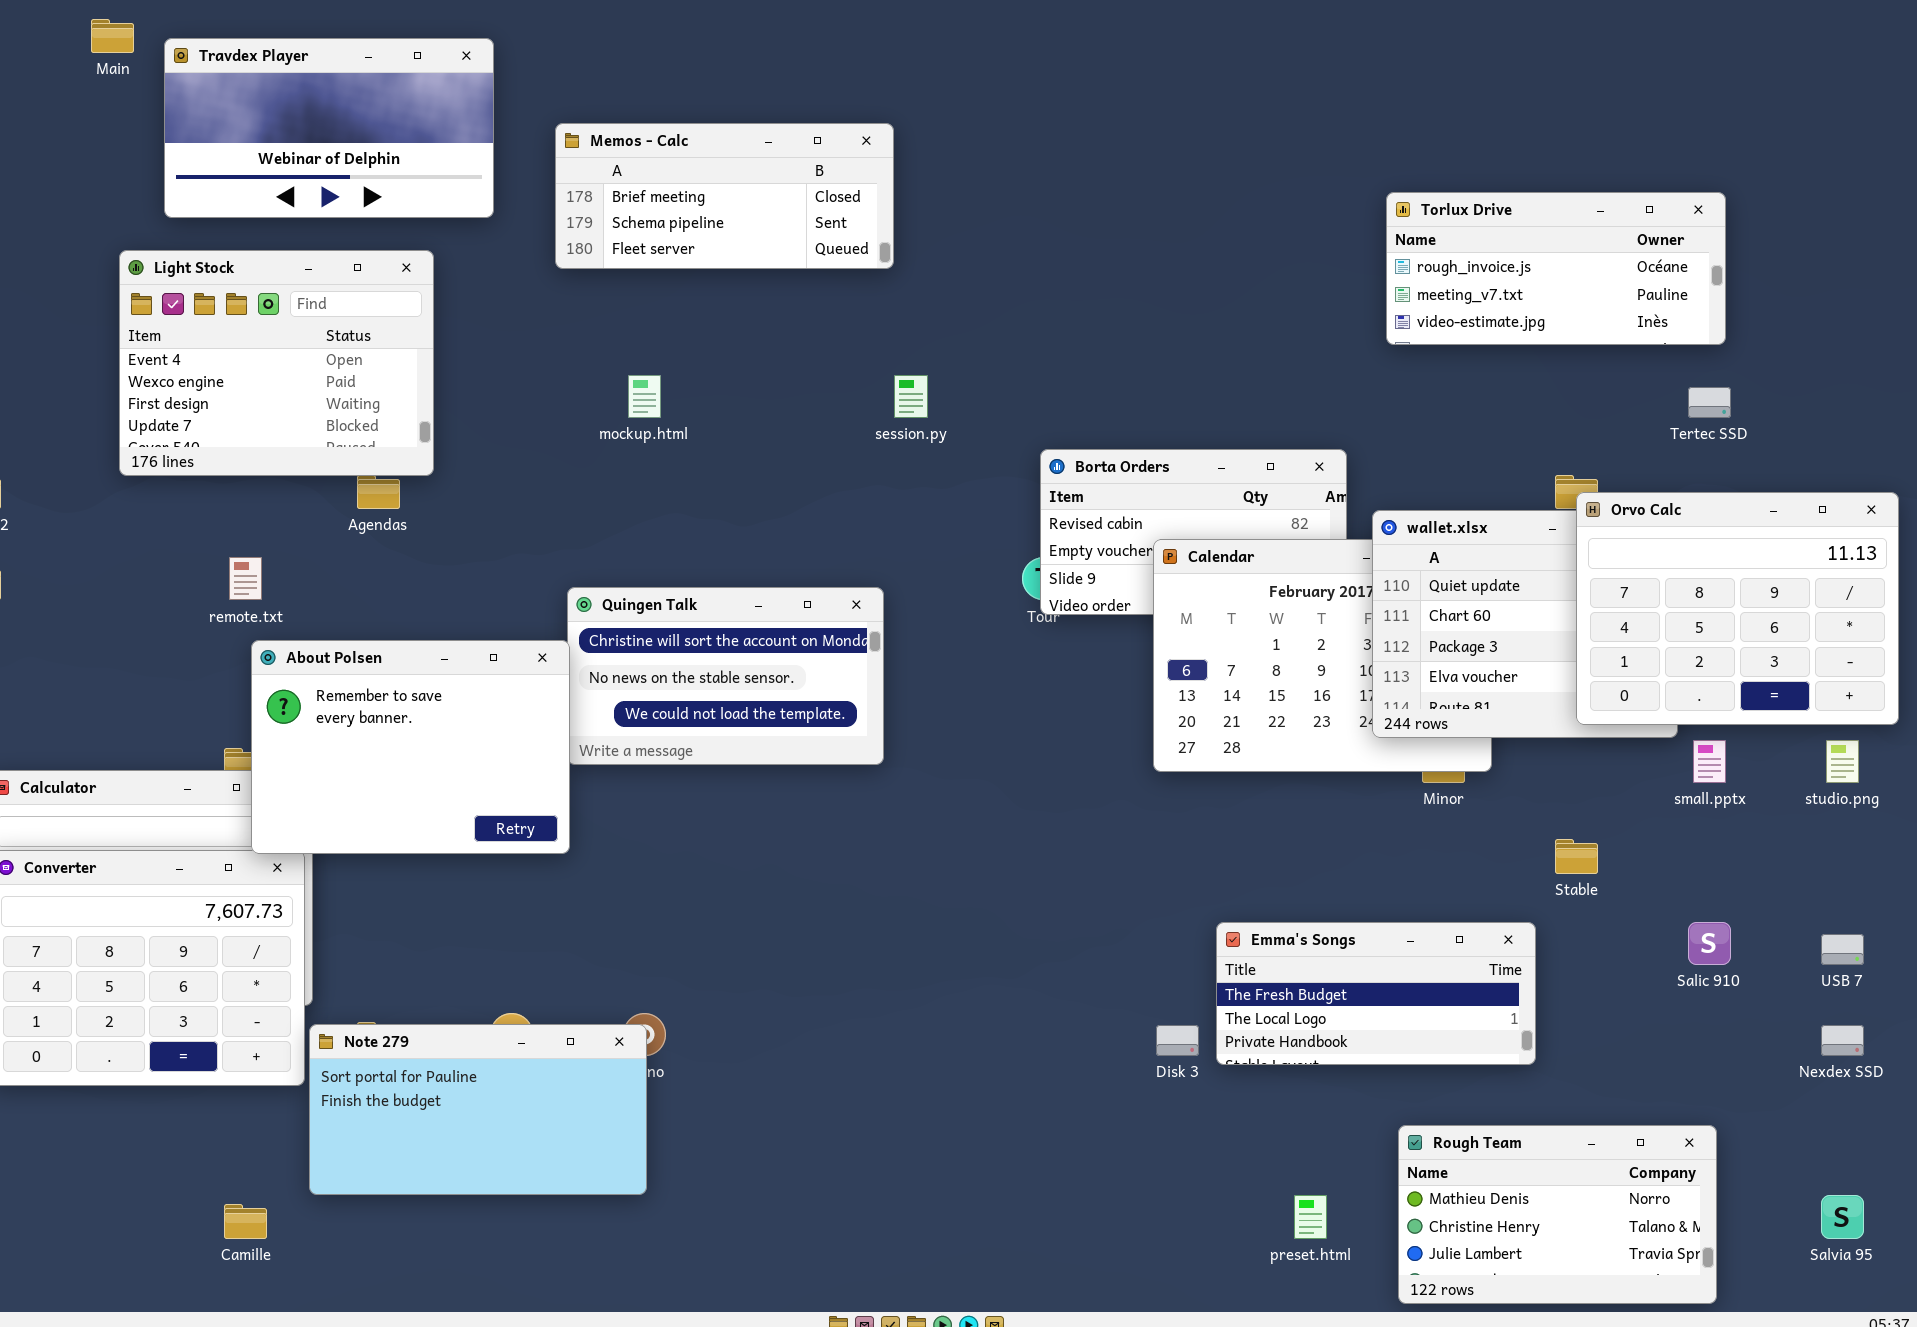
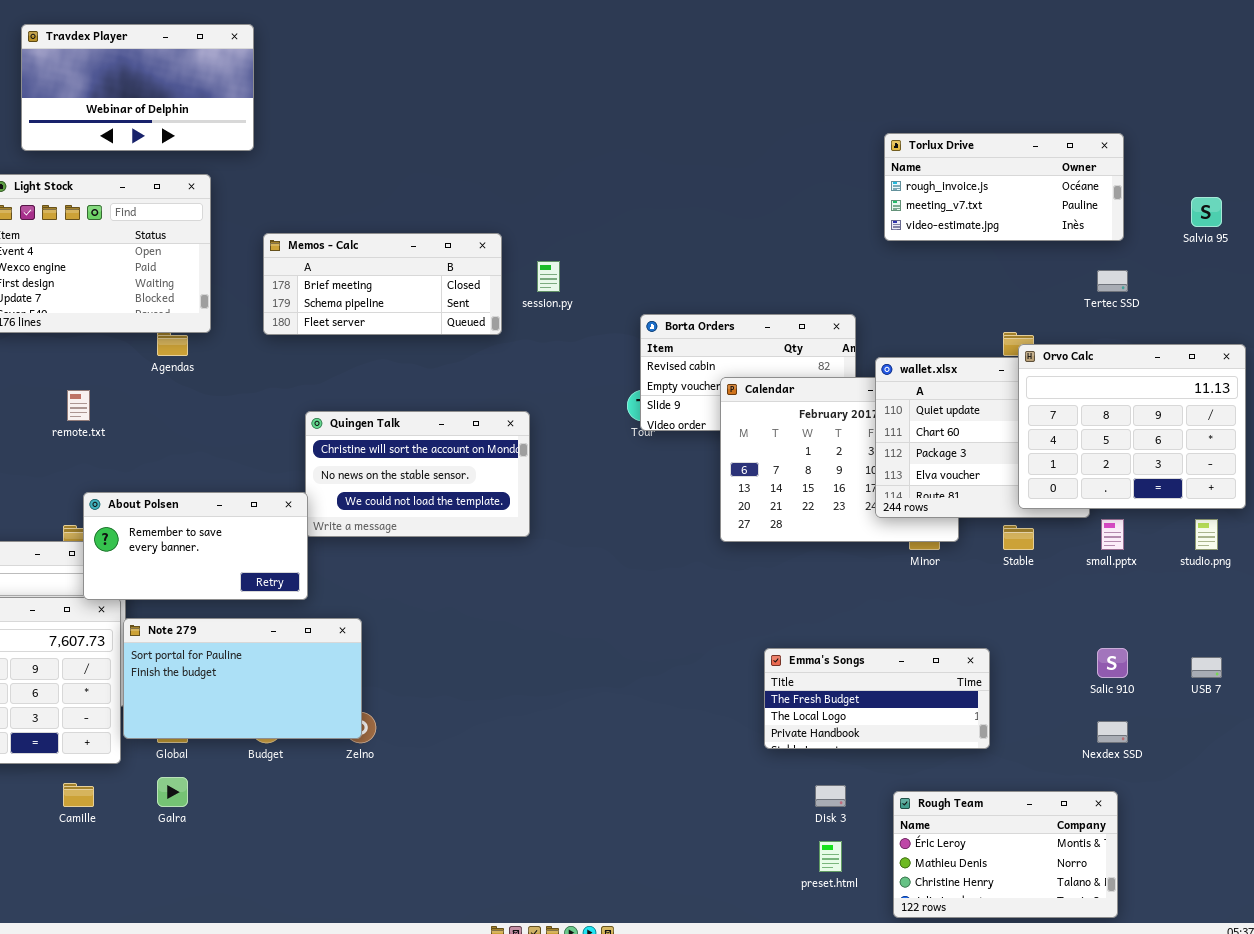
Memos - Calc: [555,123,894,269] -> [263,233,502,335], moved
About Polsen: [251,640,570,854] -> [83,492,308,600], resized
Stable: [1555,839,1598,874] -> [1003,525,1034,550], moved
Note 279: [309,1024,647,1195] -> [123,618,362,739], moved
Disk 3: [1156,1025,1199,1056] -> [815,785,846,807], moved
Nexdex SSD: [1821,1025,1864,1056] -> [1097,721,1128,743], moved
Rough Team: [1398,1125,1717,1304] -> [893,791,1118,918], scrolled up 1 row
Salvia 95: [1821,1195,1864,1239] -> [1191,197,1222,227], moved
Camille: [224,1204,267,1239] -> [63,783,94,807], moved

